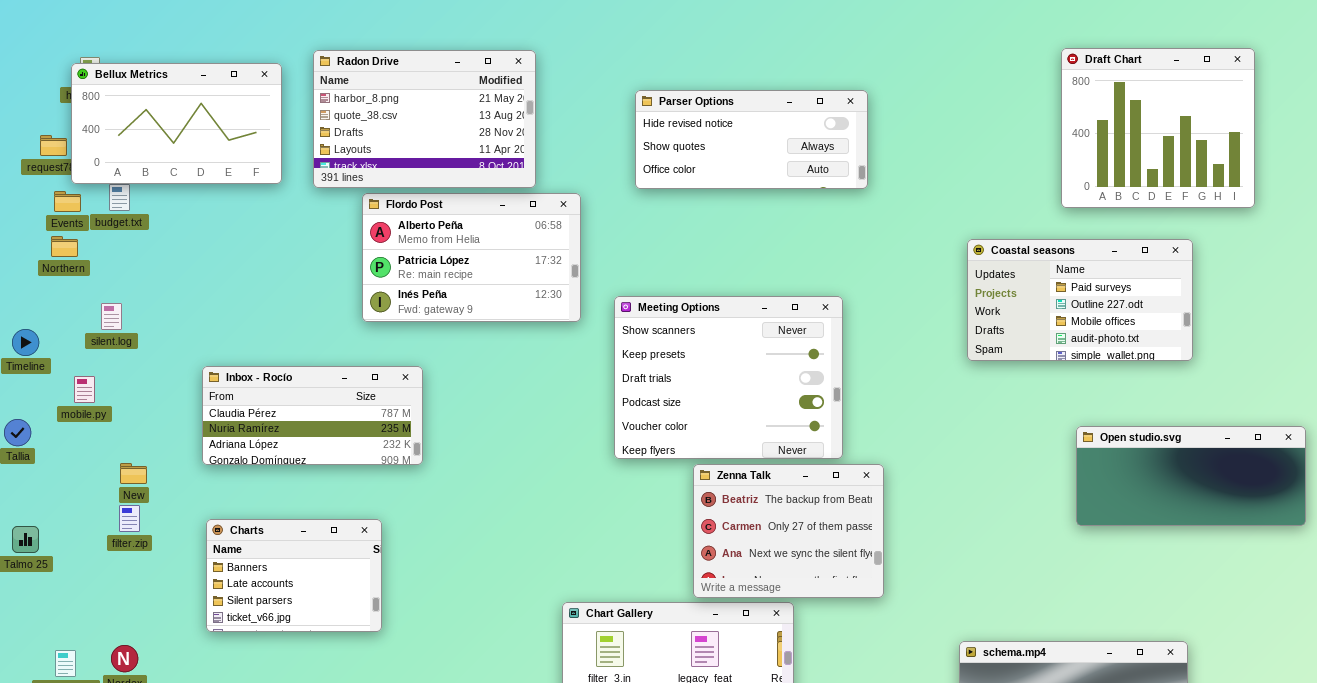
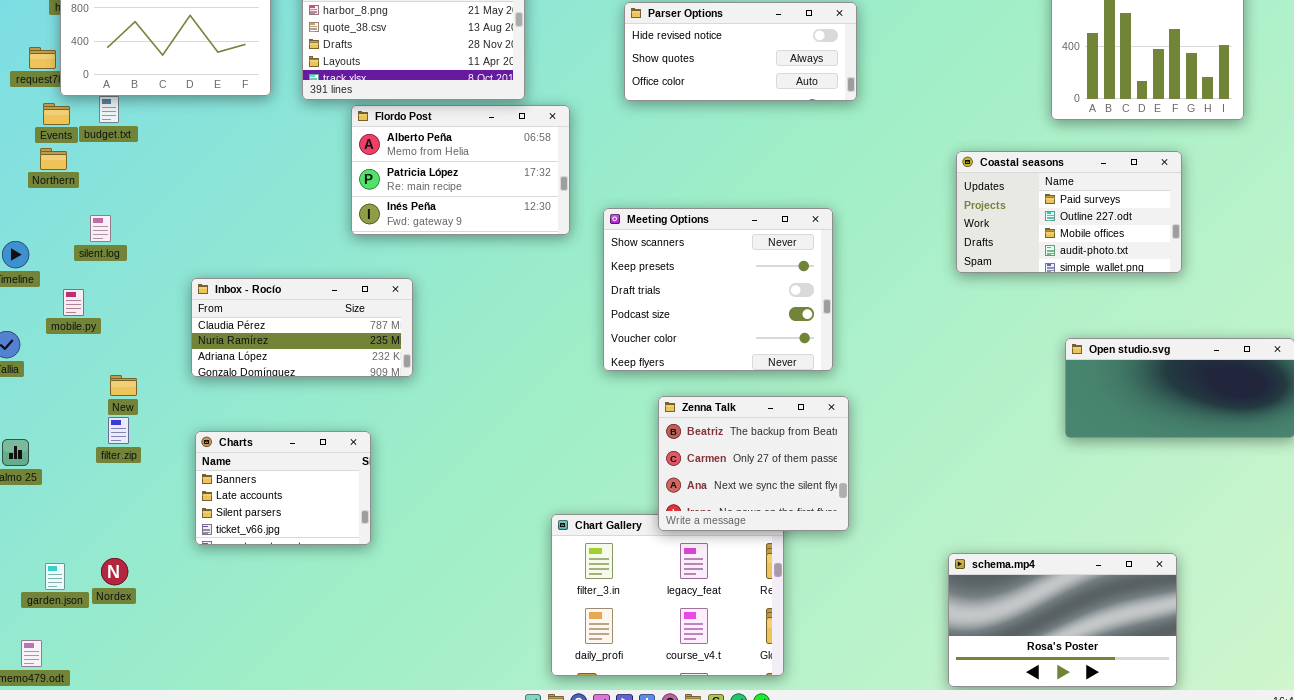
Zenna Talk: [693,464,884,598] -> [658,396,849,531], moved

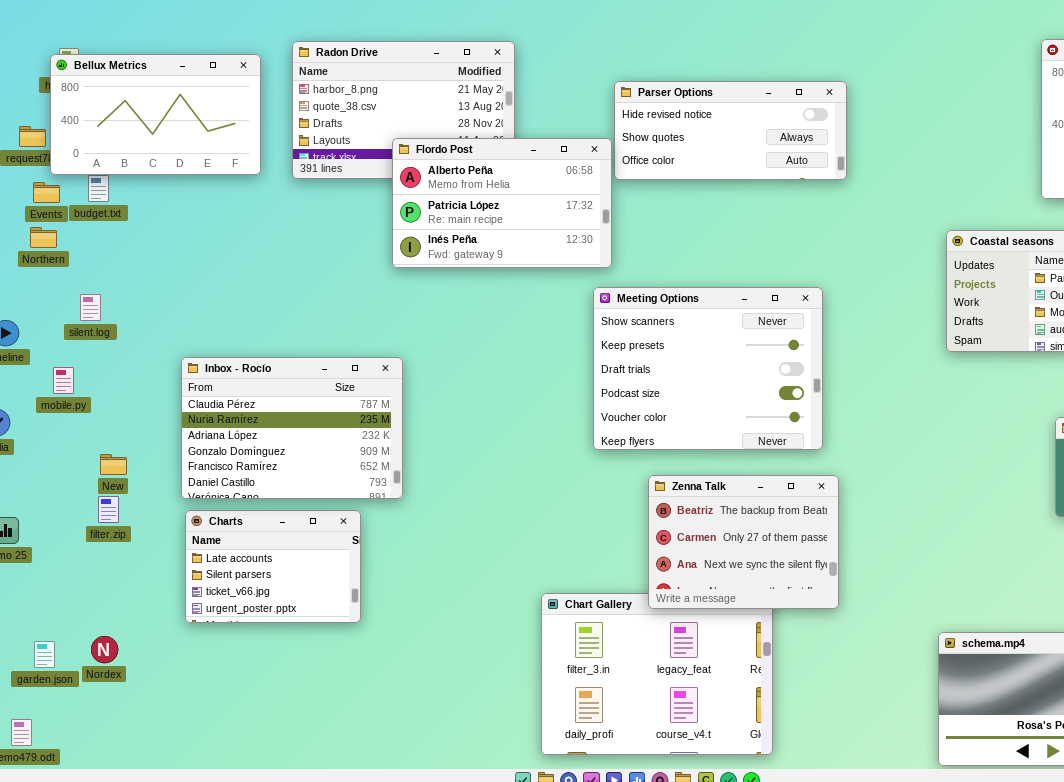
Flordo Post: [351,105,570,235] -> [392,138,612,268], moved
Inbox - Rocío: [191,278,413,377] -> [181,357,403,499], resized
Charts: [195,431,371,545] -> [185,510,361,623], scrolled down 1 row

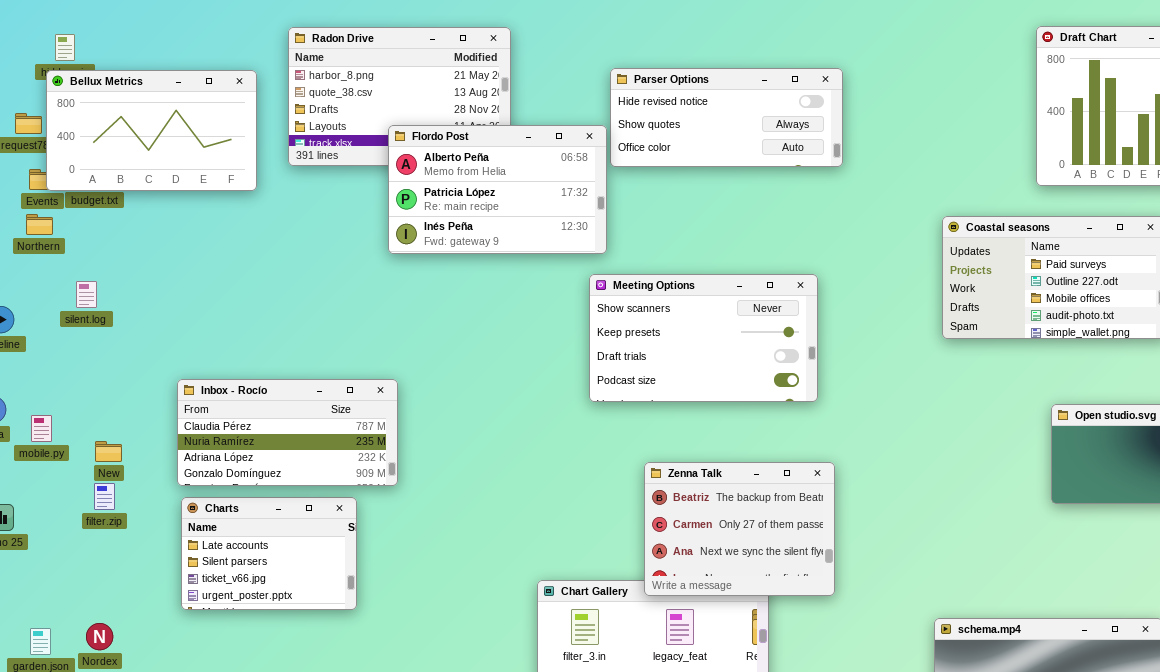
Bellux Metrics: [50,54,261,175] -> [46,70,257,191], moved
Meeting Options: [593,287,823,450] -> [589,274,818,402], resized
Inbox - Rocío: [181,357,403,499] -> [177,379,398,486], resized
mobile.py: [53,367,74,394] -> [31,415,52,442], moved

